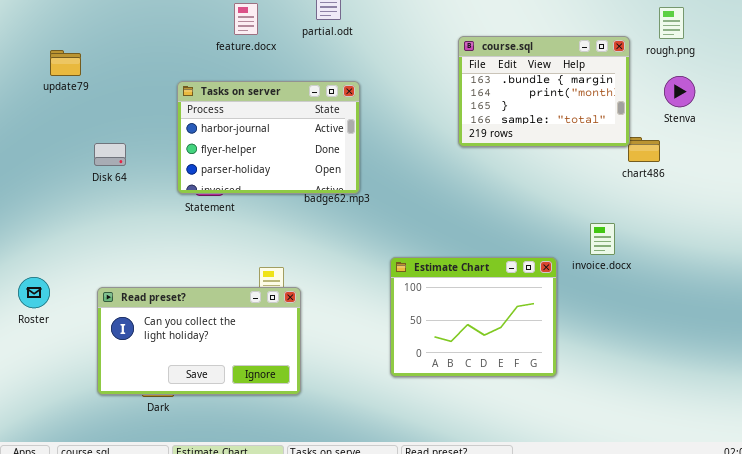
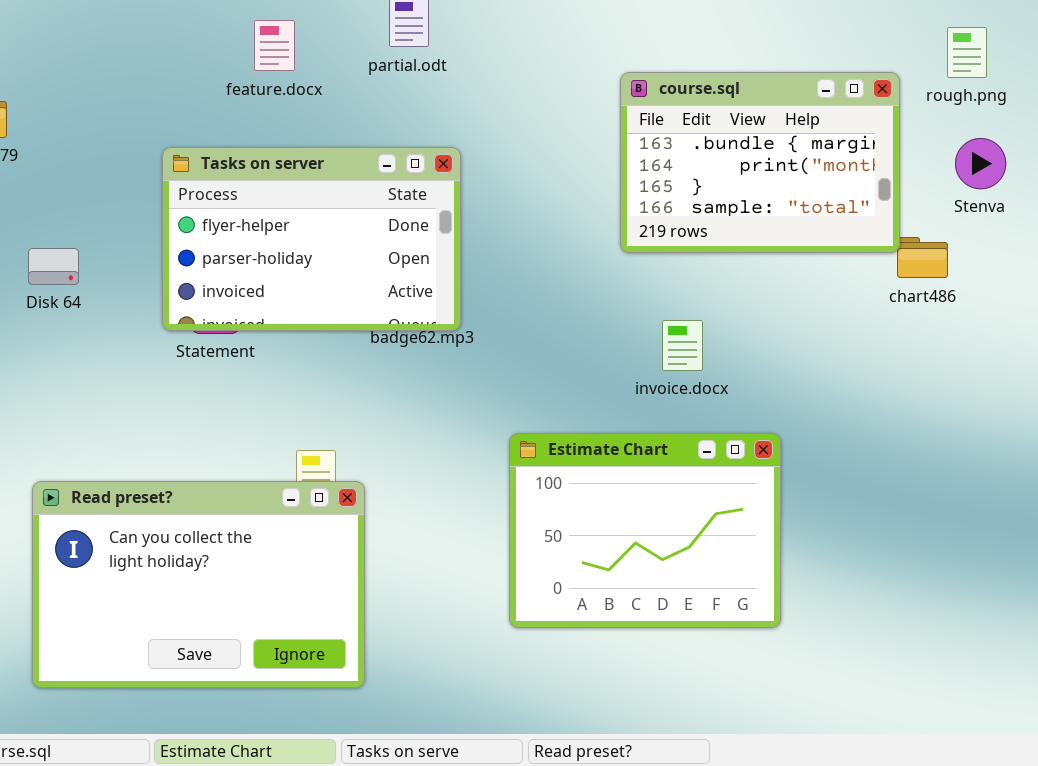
Tasks on server: [177,81,360,194] -> [162,147,461,331], scrolled down 1 row
invoice.docx: [590,223,615,255] -> [662,320,703,371], moved
Read preset?: [97,287,301,395] -> [32,481,365,688], resized

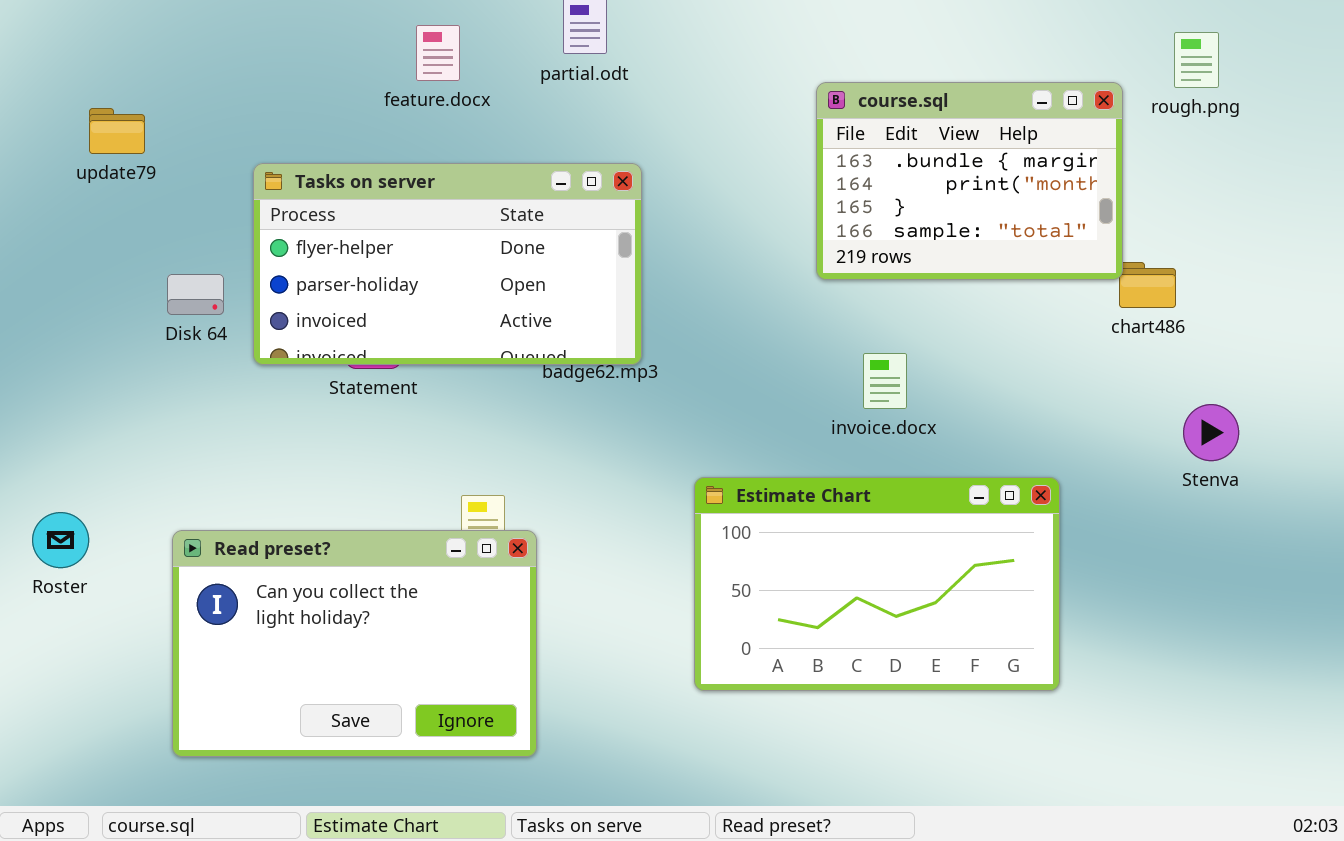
Stenva: [955,138,1006,189] -> [1183,404,1239,461], moved
Tasks on server: [162,147,461,331] -> [253,163,642,365], resized
Estimate Chart: [509,433,781,628] -> [694,477,1060,691], resized

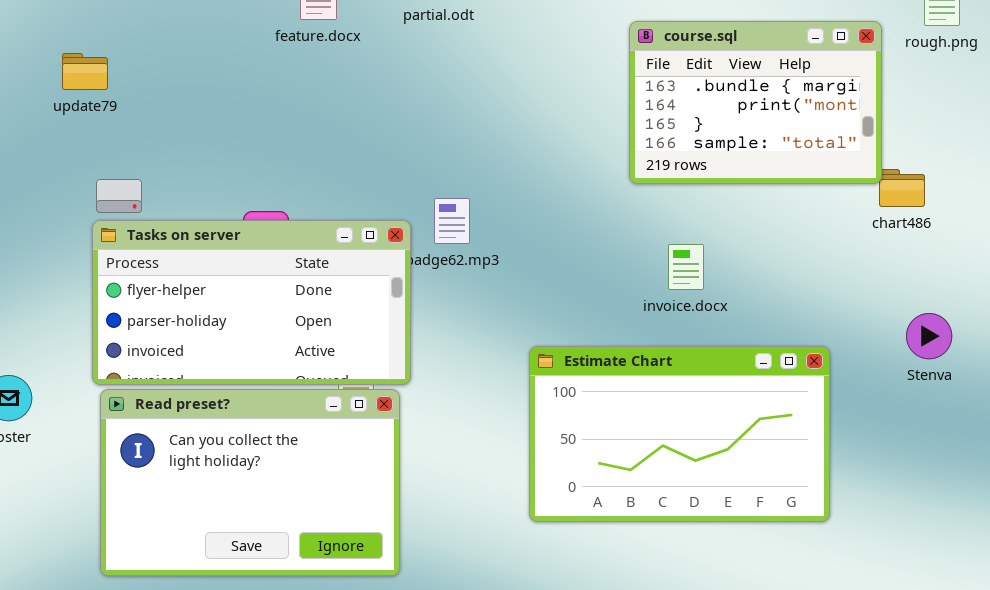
update79: [89,108,145,154] -> [62,53,108,90], moved
Tasks on server: [253,163,642,365] -> [92,220,411,385], moved
Stenva: [1183,404,1239,461] -> [906,313,952,359], moved

